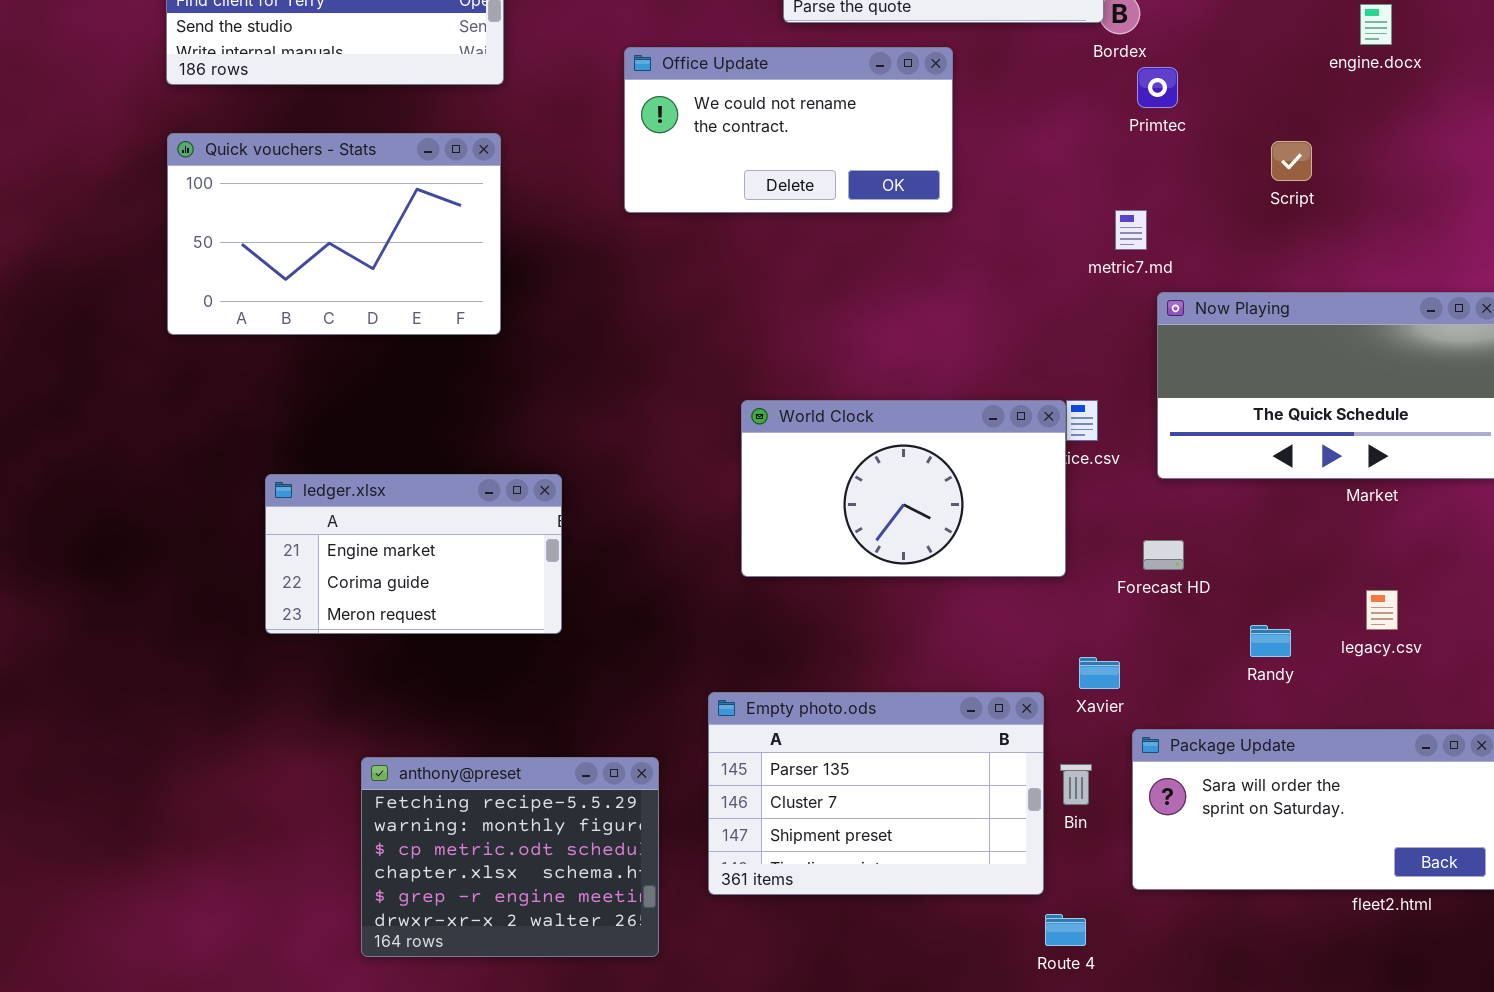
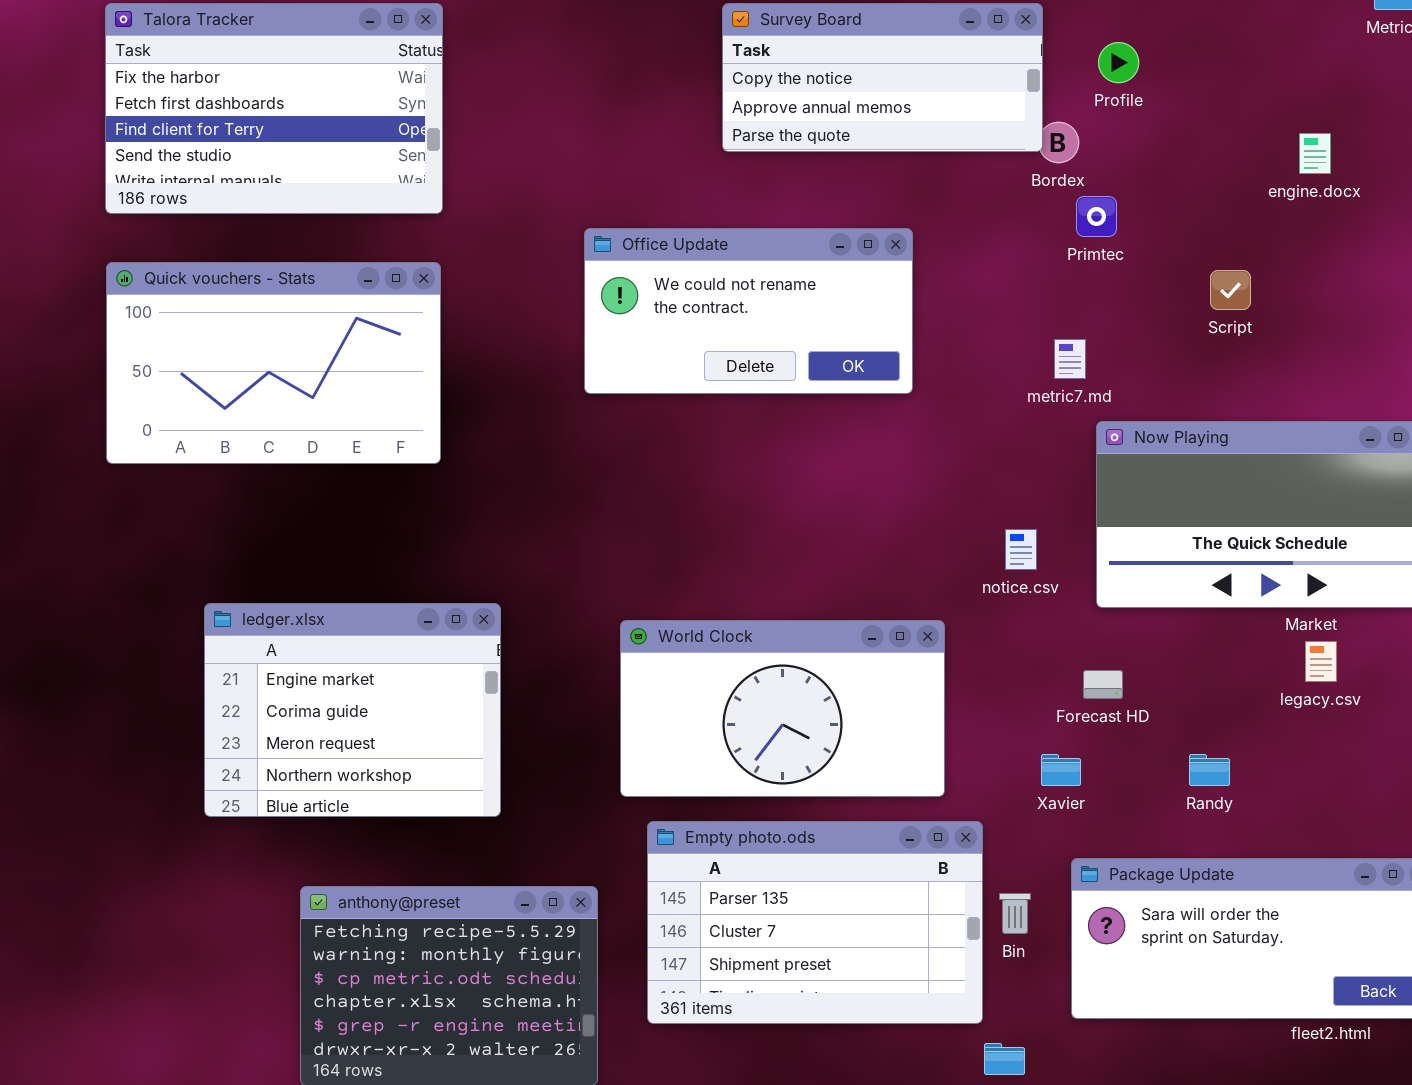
Office Update: [624,47,953,213] -> [584,228,913,394], moved
World Clock: [741,400,1066,577] -> [620,620,945,797], moved
ledger.xlsx: [265,474,562,634] -> [204,603,501,817], resized
legacy.csv: [1366,590,1398,630] -> [1305,641,1337,682], moved
Xavier: [1079,657,1120,689] -> [1041,754,1081,786], moved

